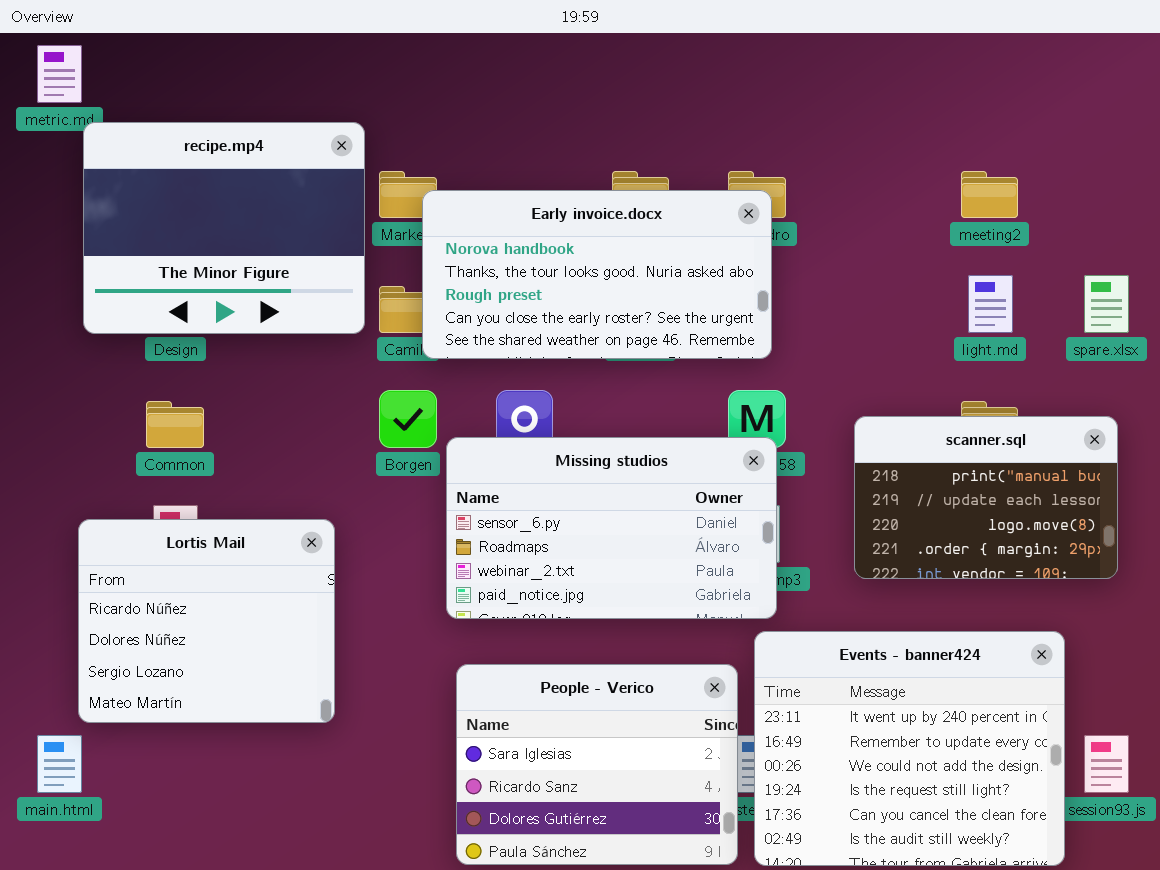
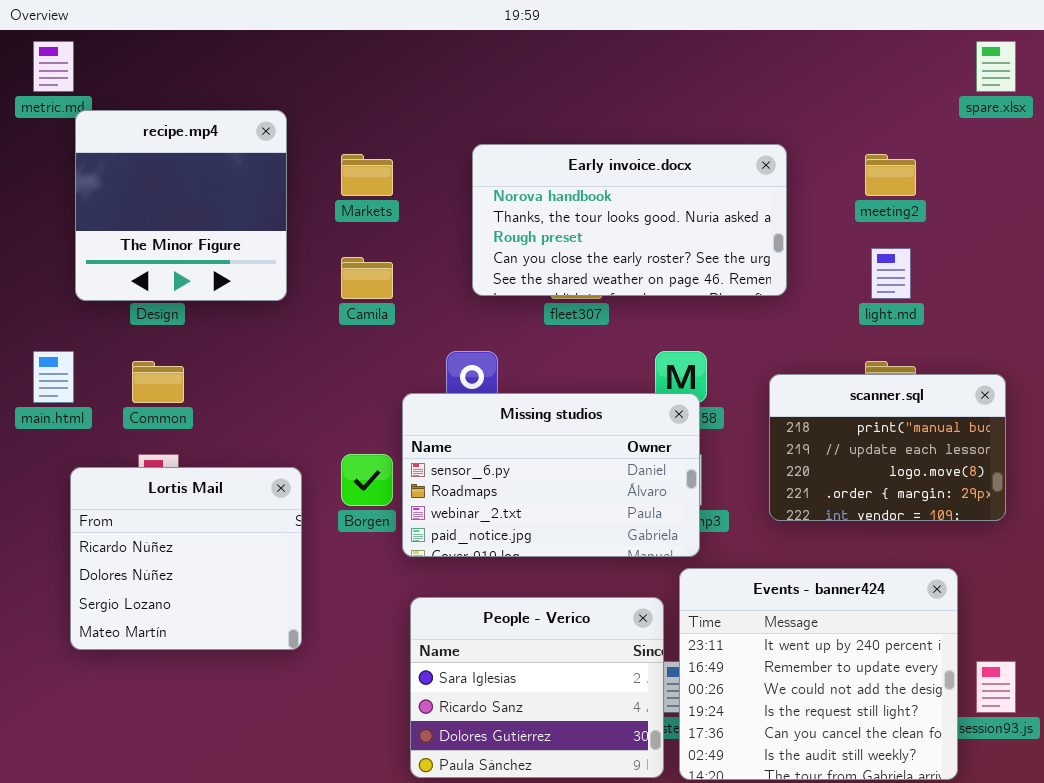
recipe.mp4: [83,122,365,334] -> [75,110,287,301], resized
Early invoice.docx: [422,190,772,359] -> [472,144,787,296], moved
spare.xlsx: [1084,275,1129,333] -> [976,41,1016,92], moved
Borgen: [379,390,437,448] -> [341,454,393,506], moved
main.html: [37,735,82,793] -> [33,351,74,403], moved

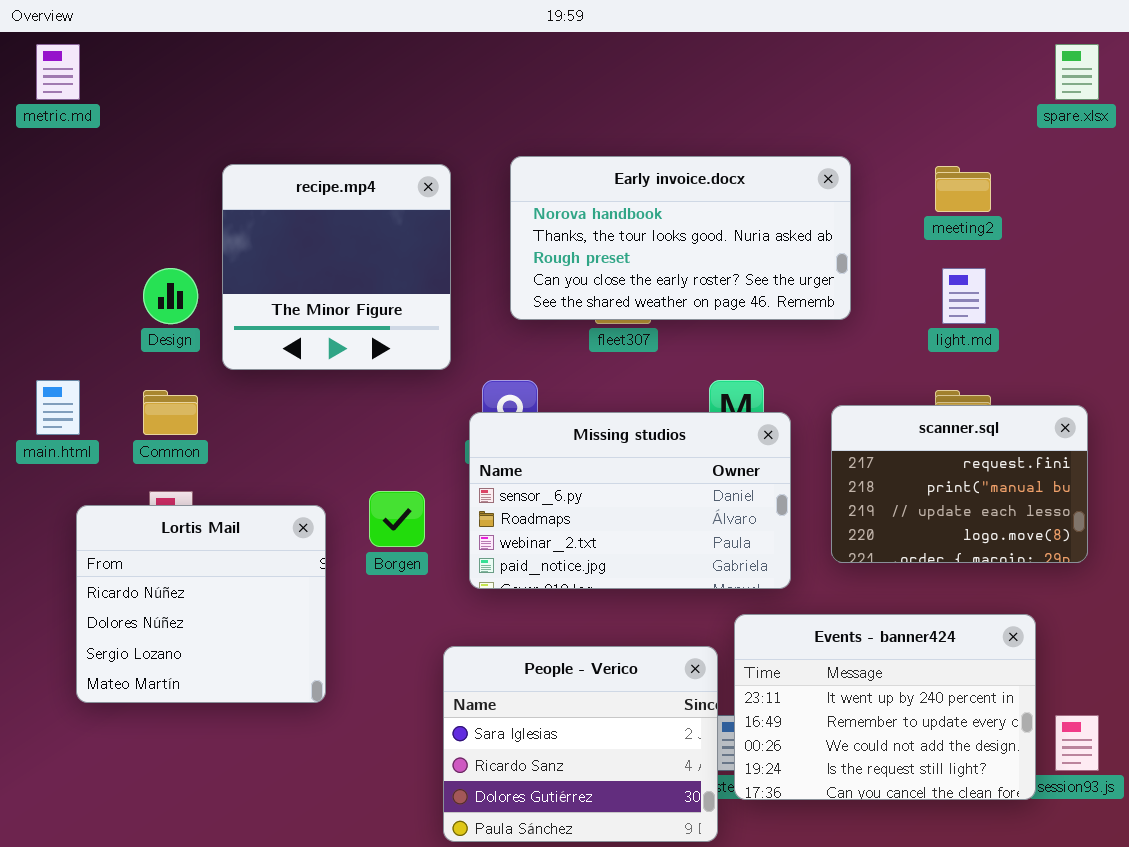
recipe.mp4: [75,110,287,301] -> [222,164,451,370], moved
scanner.sql: [769,374,1006,521] -> [831,405,1088,563], scrolled up 1 row
Missing studios: [402,393,700,557] -> [469,412,791,589], moved
Events - banner424: [679,568,958,780] -> [734,614,1036,800], resized

